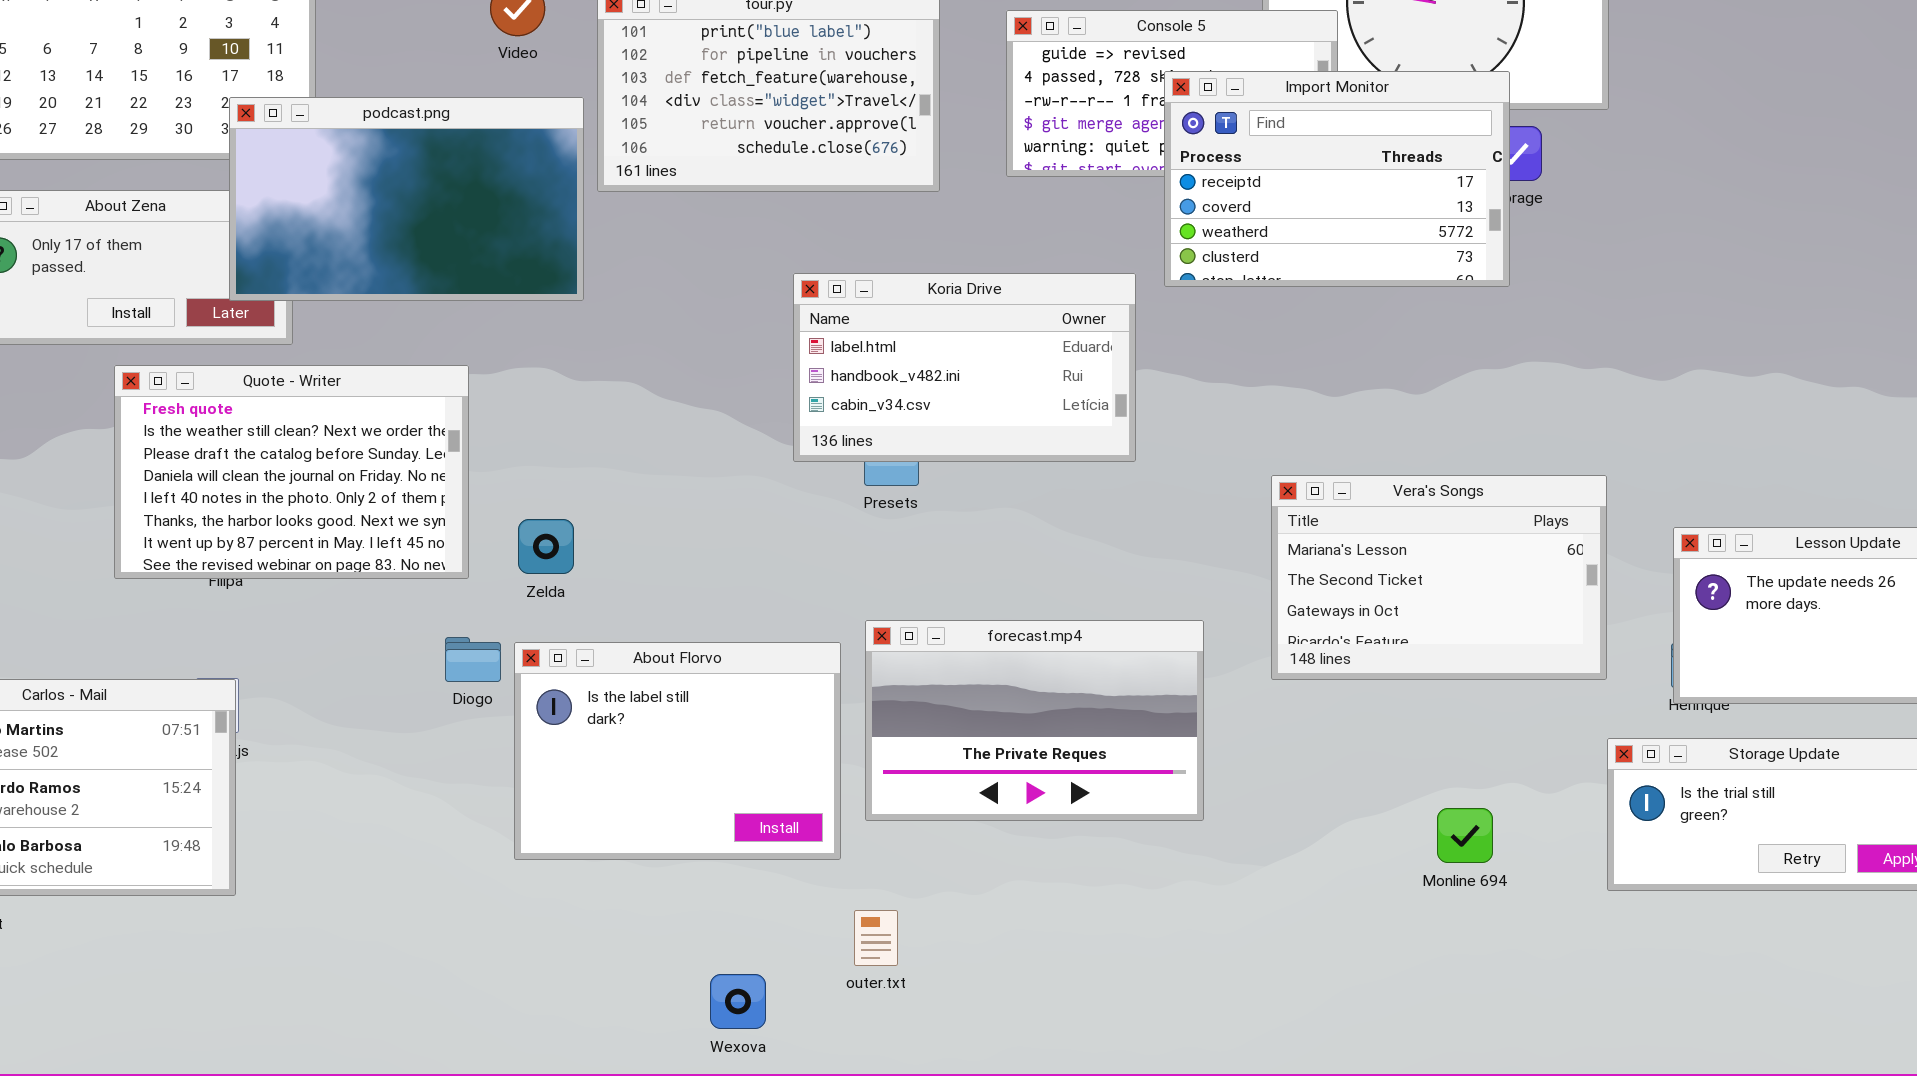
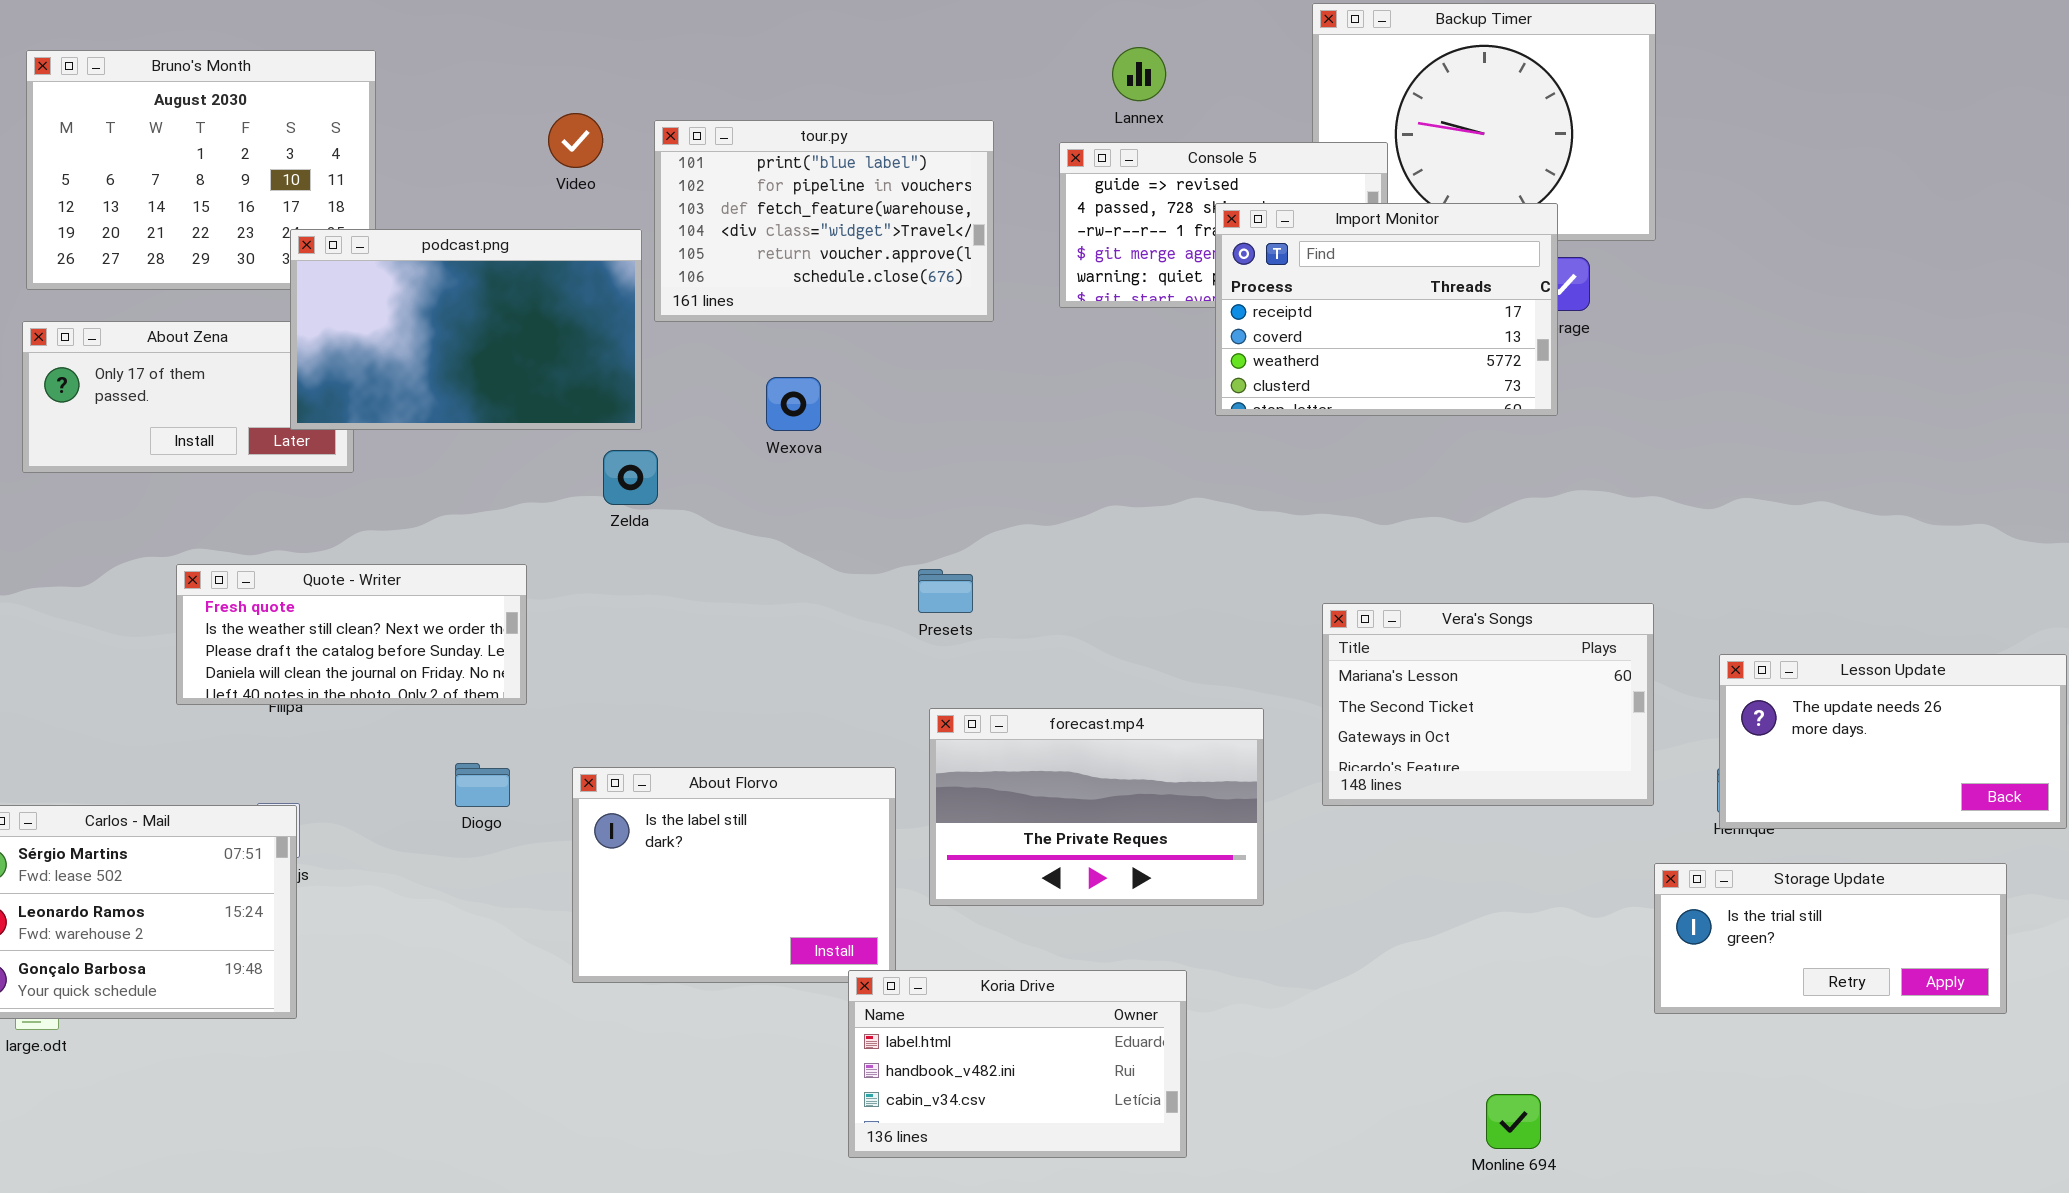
Koria Drive: [793,273,1136,462] -> [848,970,1187,1158], moved
Quote - Writer: [114,365,469,579] -> [176,564,527,705], resized
Zelda: [518,519,574,574] -> [603,450,658,505], moved
forecast.mp4: [865,620,1204,821] -> [929,708,1264,906], moved
Diogo: [445,637,501,682] -> [455,763,510,807], moved
Monline 694: [1437,808,1493,863] -> [1486,1094,1541,1149], moved
Wexova: [710,974,766,1029] -> [766,377,821,431], moved

